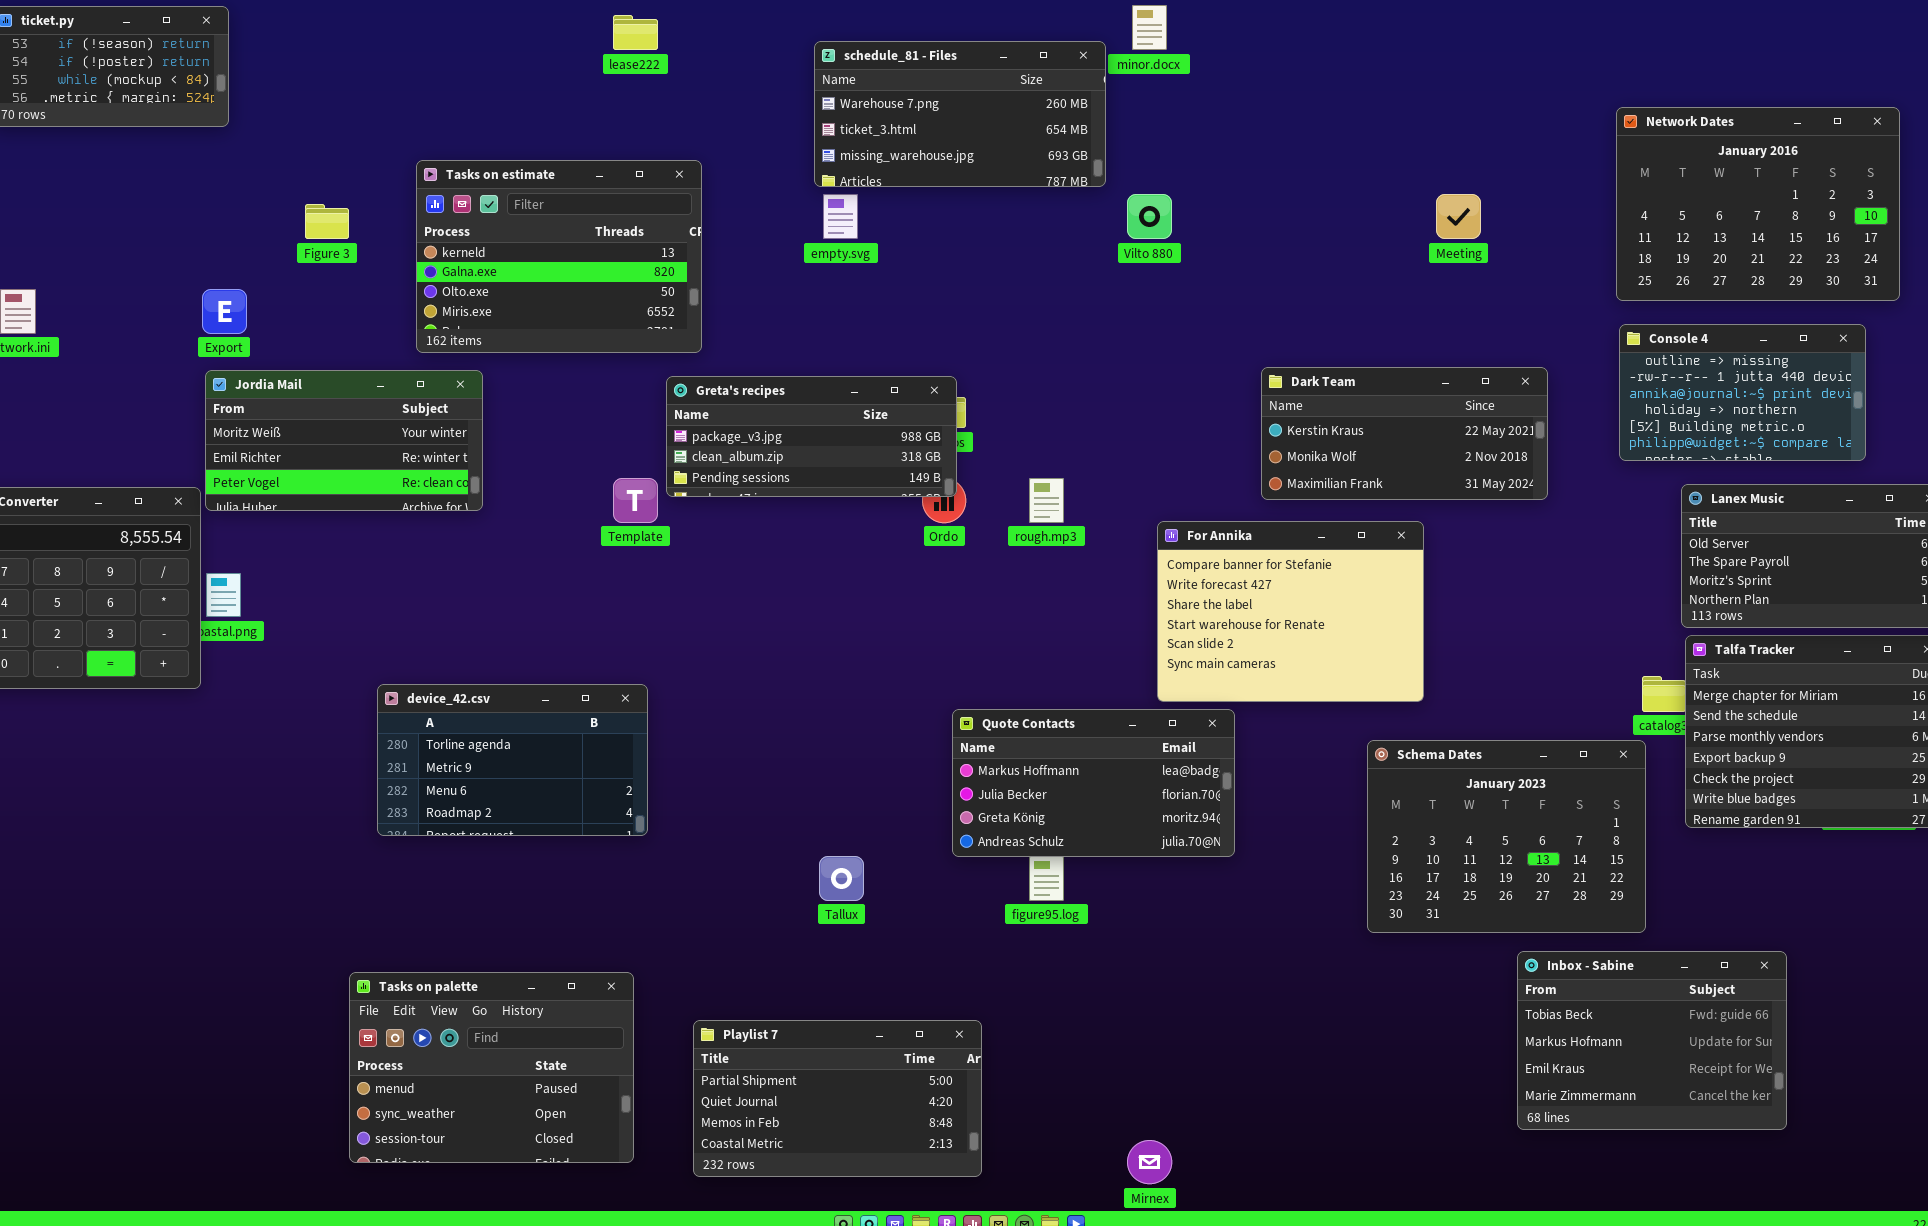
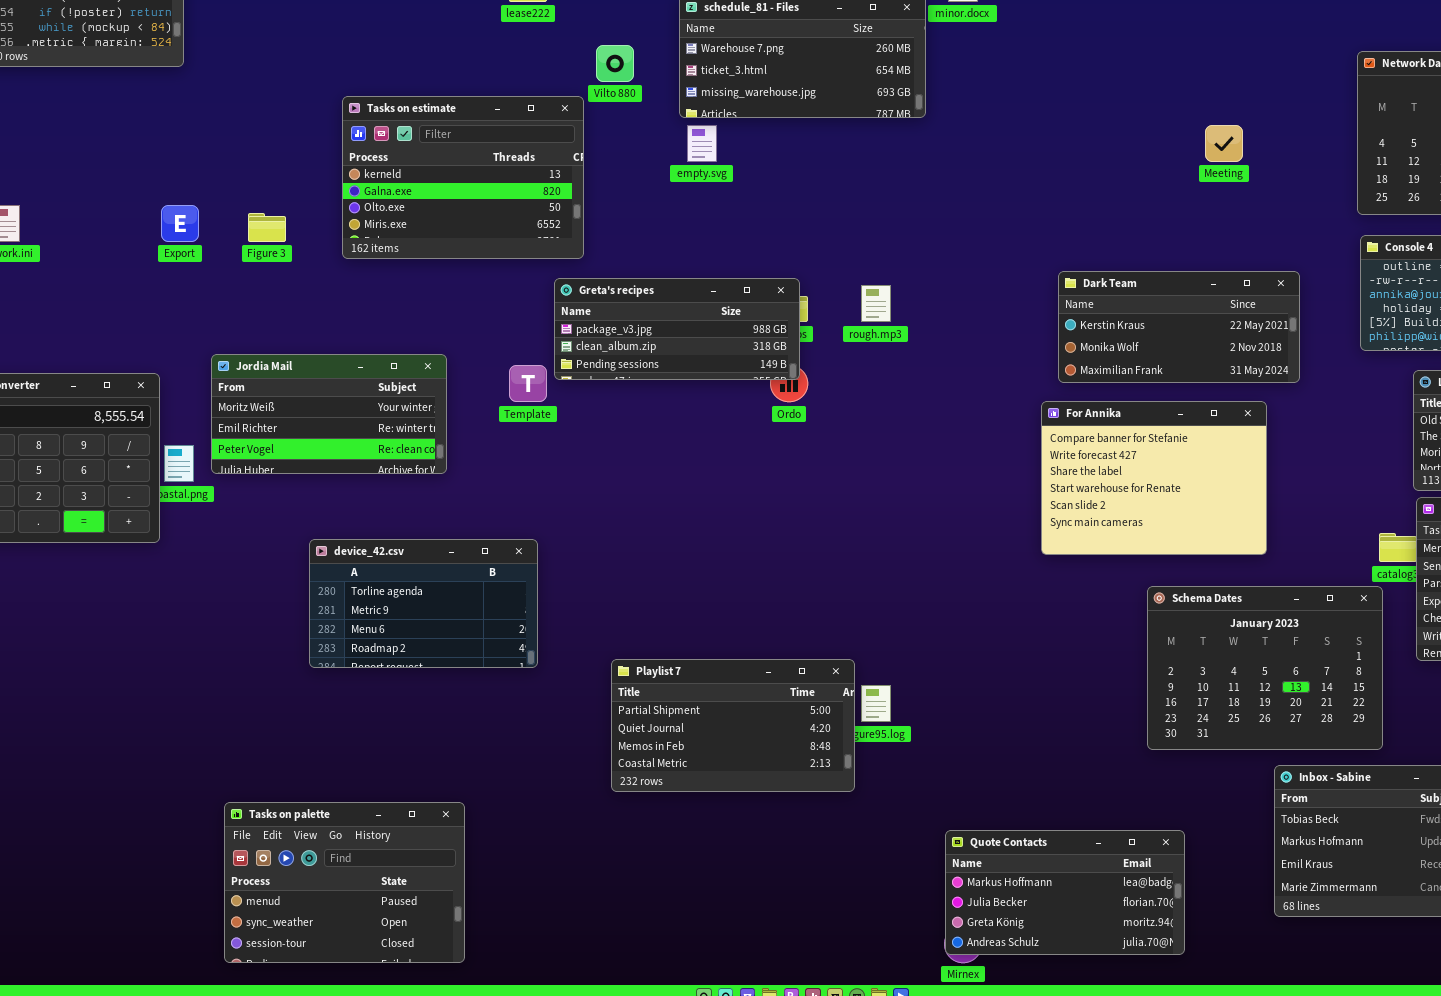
Vilto 880: [1127,194,1172,239] -> [596,45,634,82], moved
Figure 3: [305,204,349,239] -> [248,213,286,242], moved
Jordia Mail: [205,370,483,511] -> [211,354,447,474], moved
rough.mp3: [1029,478,1064,523] -> [861,285,891,322], moved
For Annika: [1157,521,1424,702] -> [1041,401,1267,555], moved
Quote Contacts: [952,709,1235,857] -> [945,830,1185,955], moved
Tasks on palette: [349,972,634,1163] -> [224,802,465,963], moved
Playlist 7: [693,1020,982,1177] -> [611,659,855,792], moved

